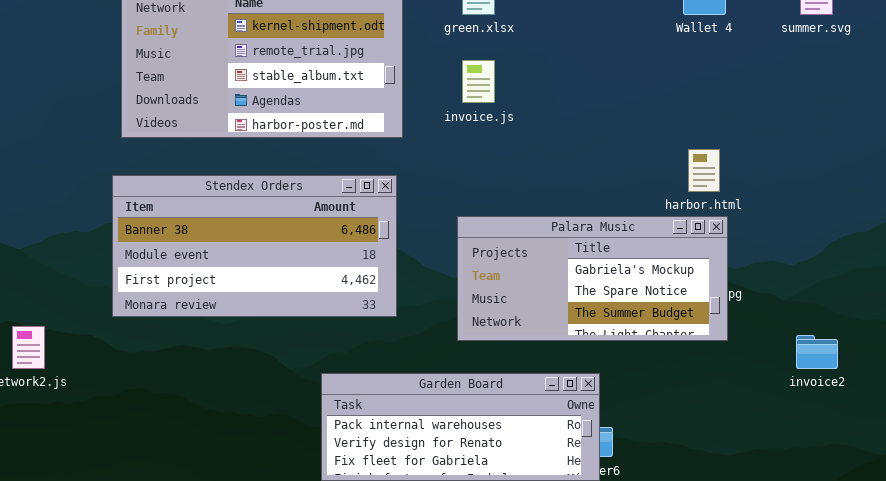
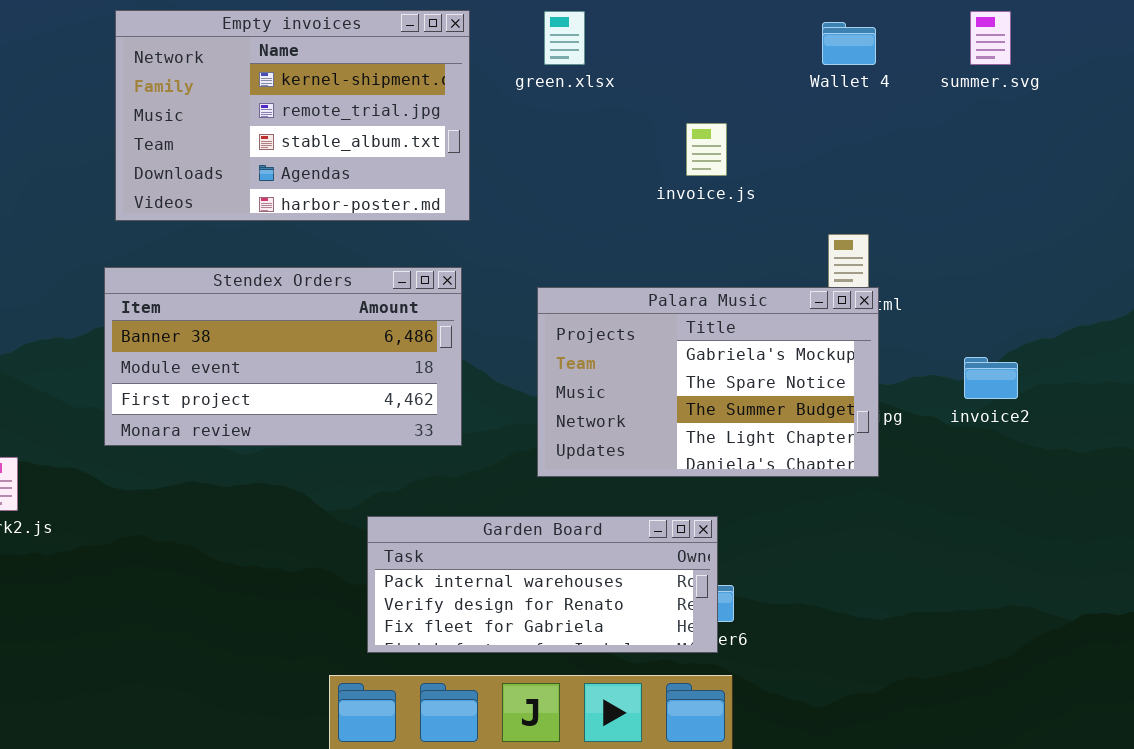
invoice.js: [462,60,495,103] -> [686,123,727,176], moved
Palara Music: [457,216,728,341] -> [537,287,879,477], resized
invoice2: [796,335,838,369] -> [964,357,1018,399], moved

